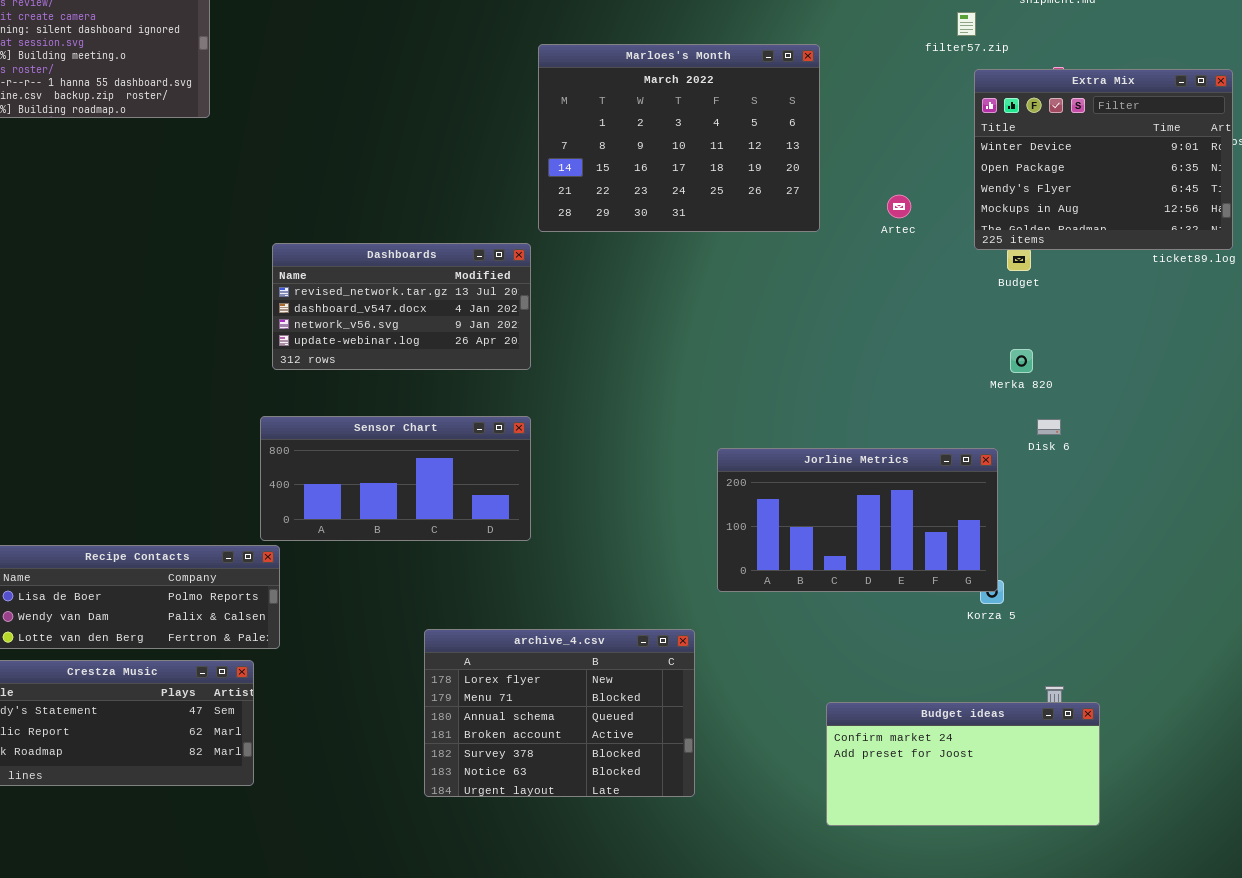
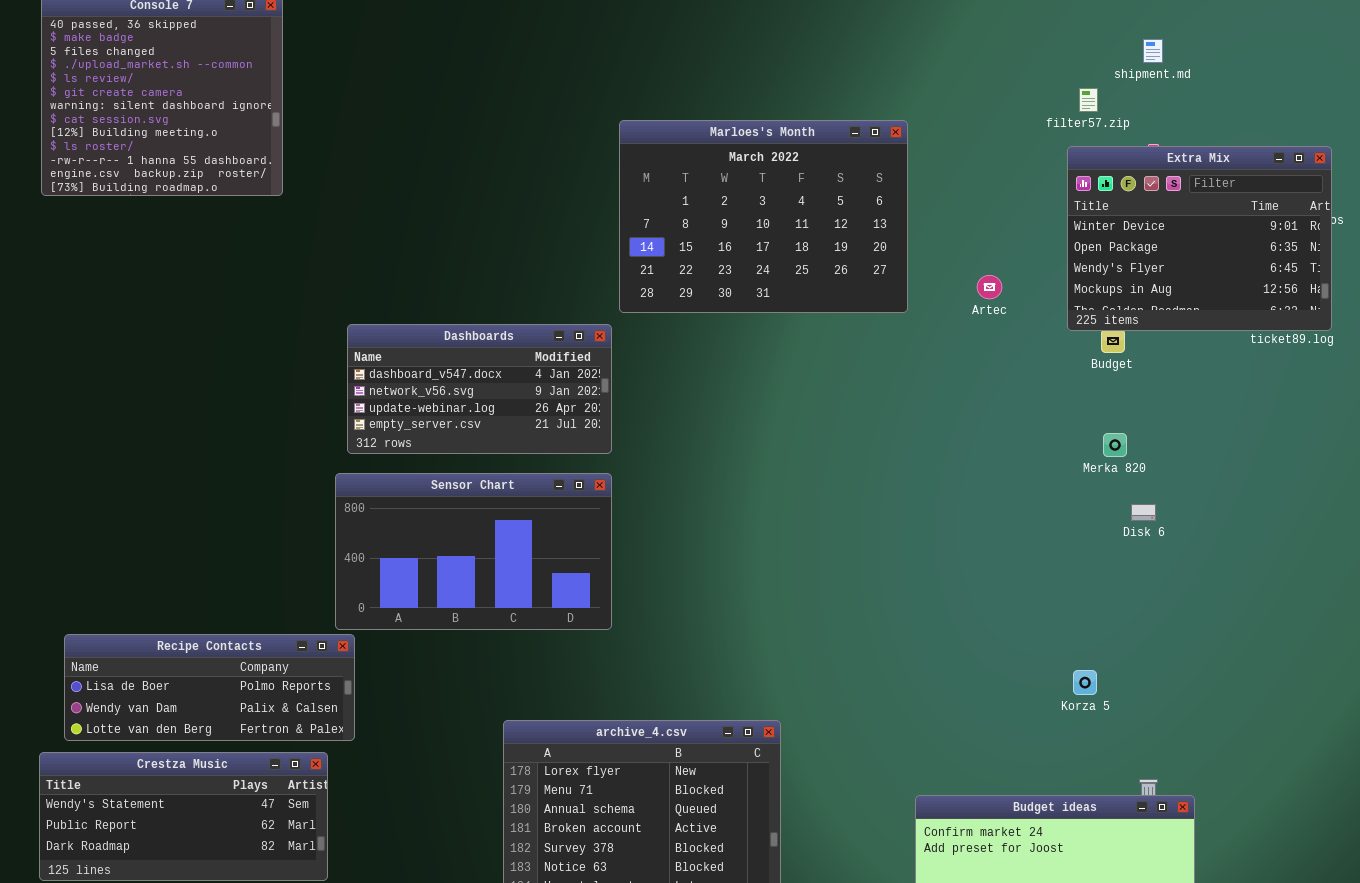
filter57.zip: [957,12,976,36] -> [1079,88,1098,112], moved
Dashboards: [272,243,531,370] -> [347,324,612,454], scrolled down 1 row
Sensor Chart: [260,416,531,541] -> [335,473,612,630], resized
Jorline Metrics: [717,448,998,592] -> none, closed

